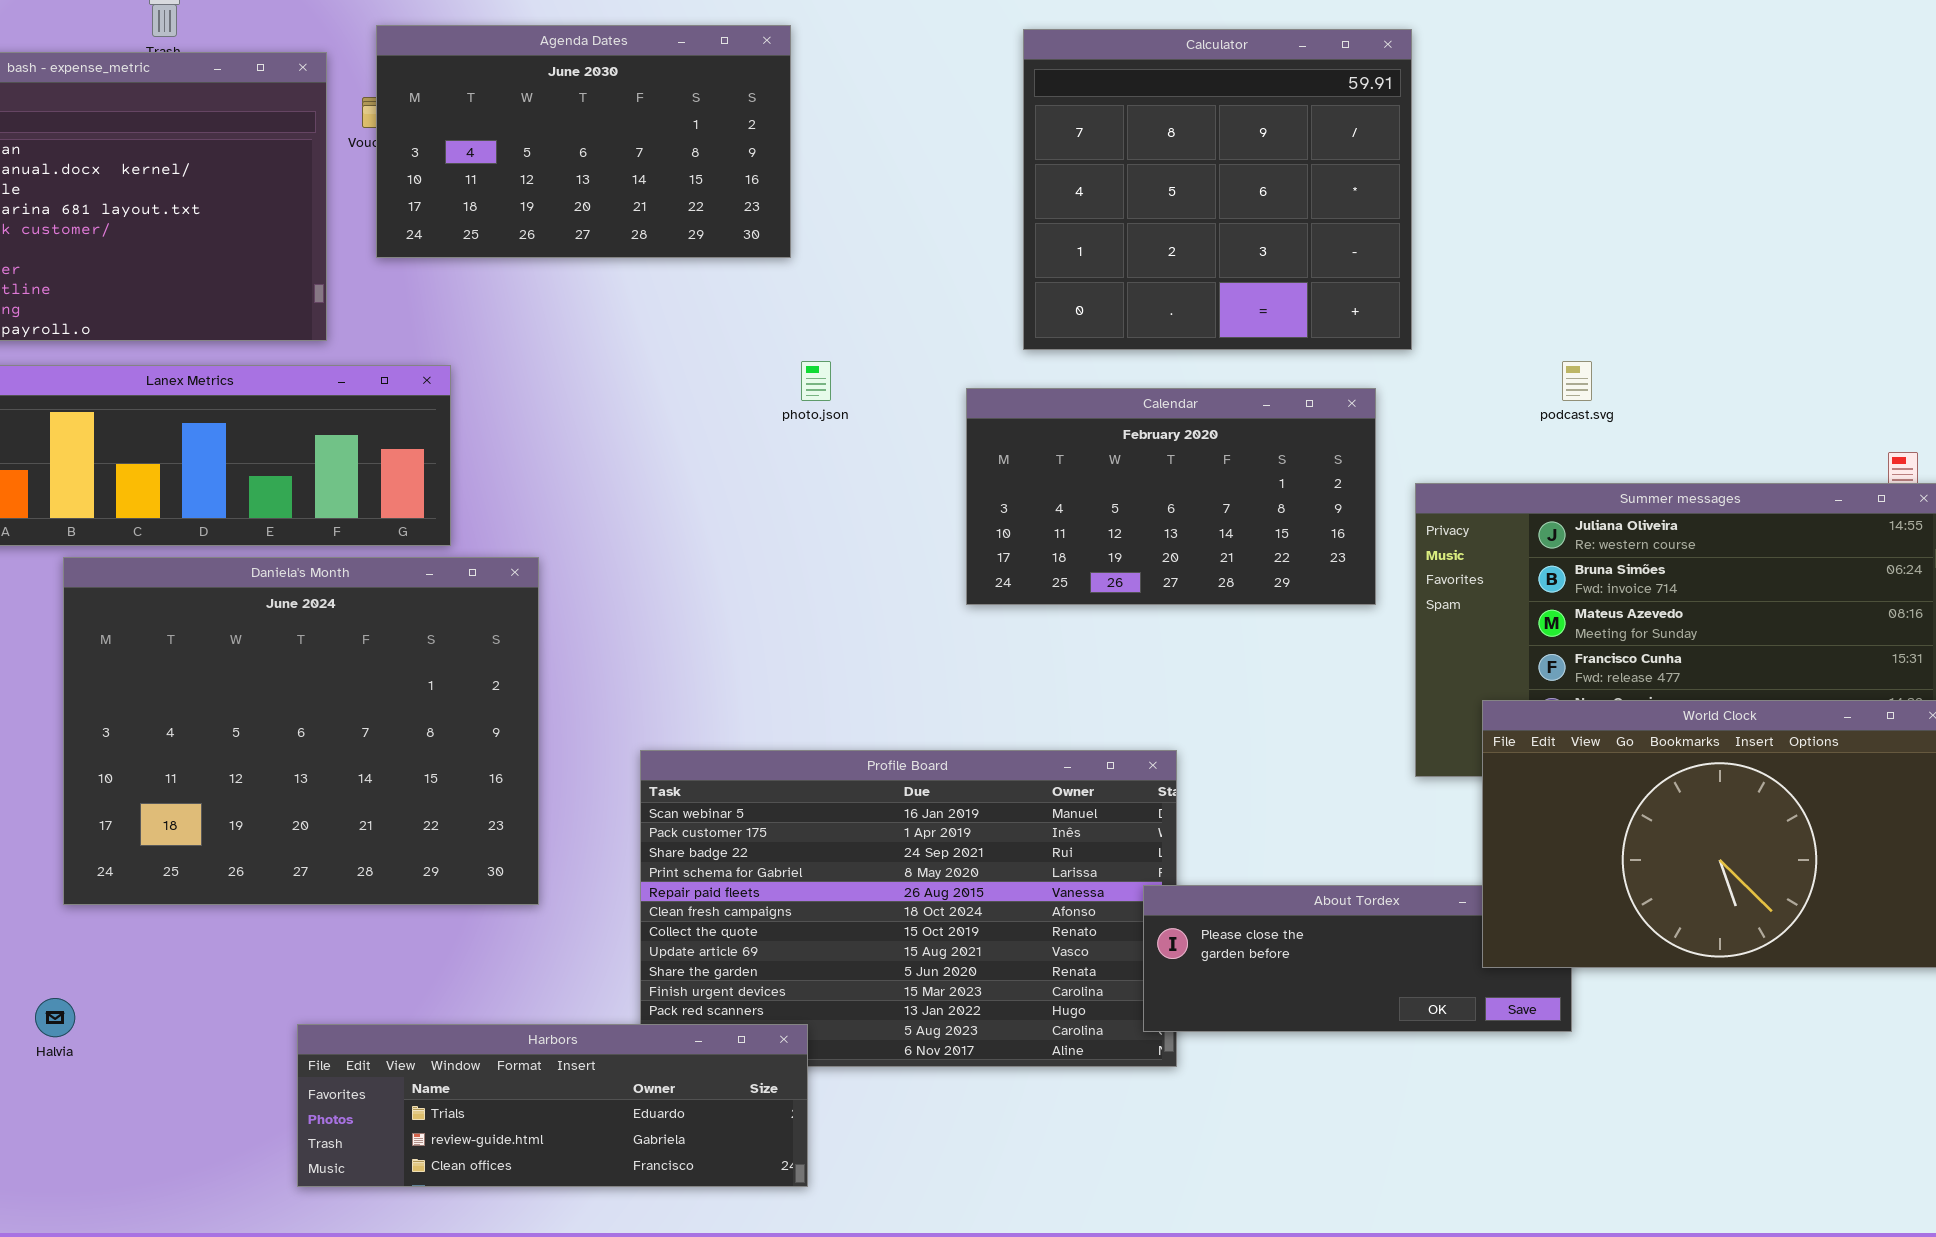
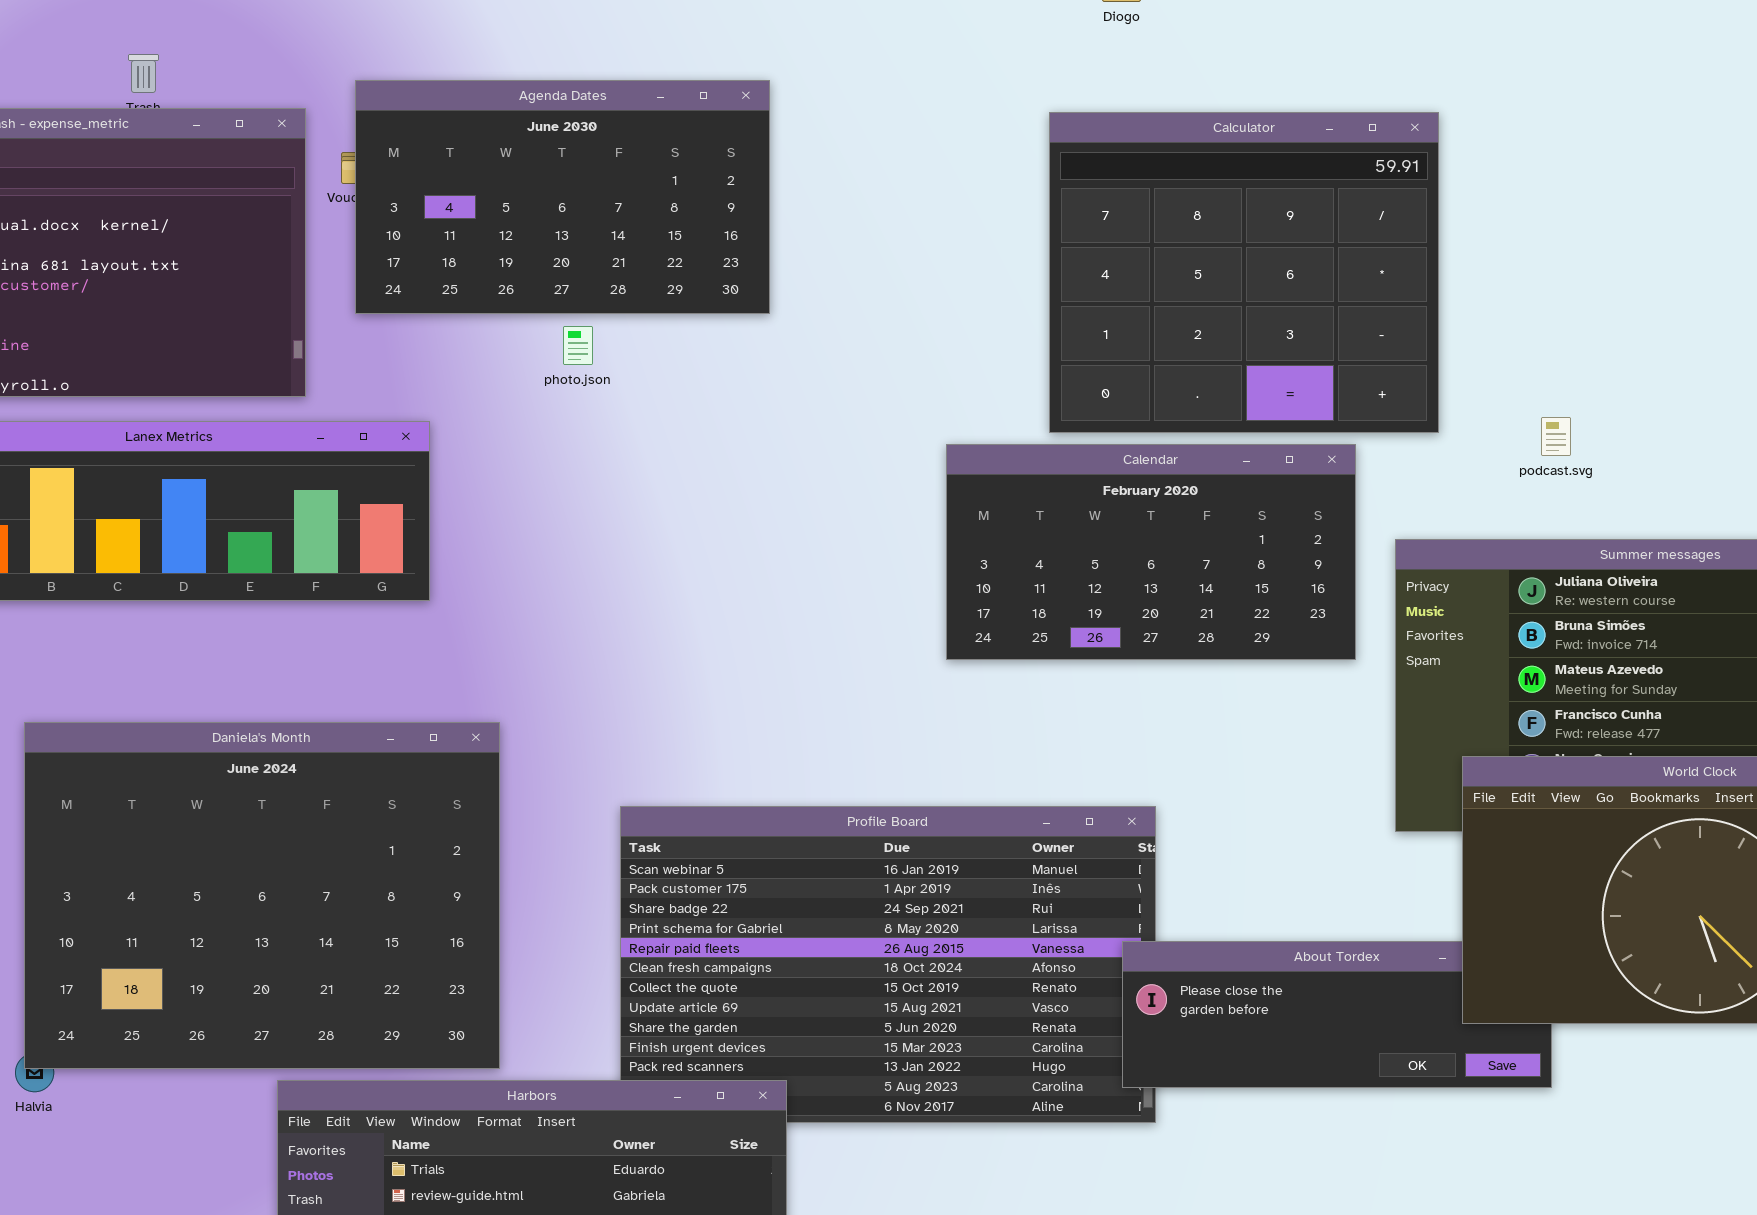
Calculator: [1023,29,1412,350] -> [1049,112,1439,433], moved
photo.json: [801,361,831,401] -> [563,326,593,365], moved
Daniela's Month: [63,557,539,905] -> [24,722,500,1069], moved

